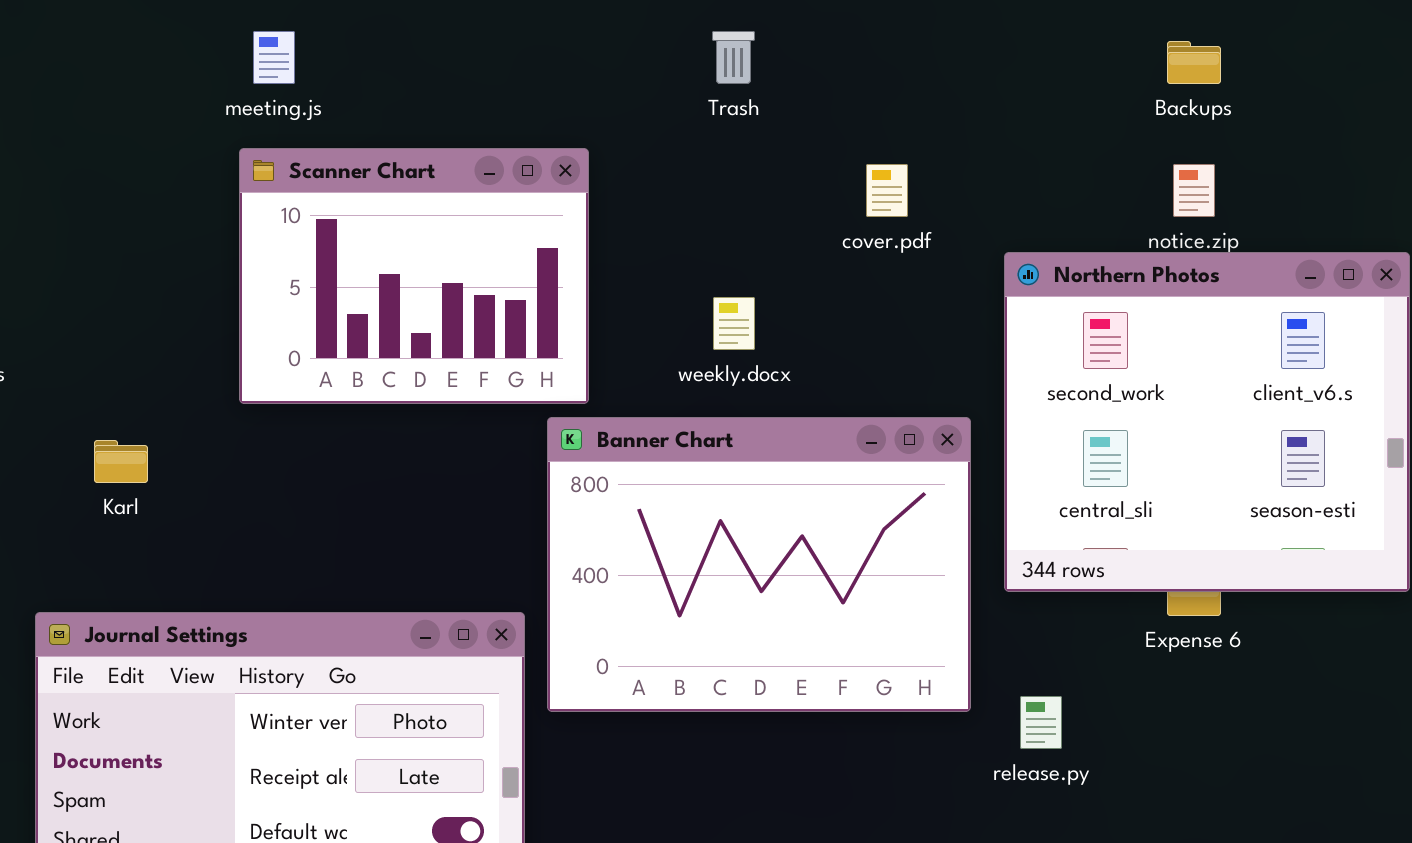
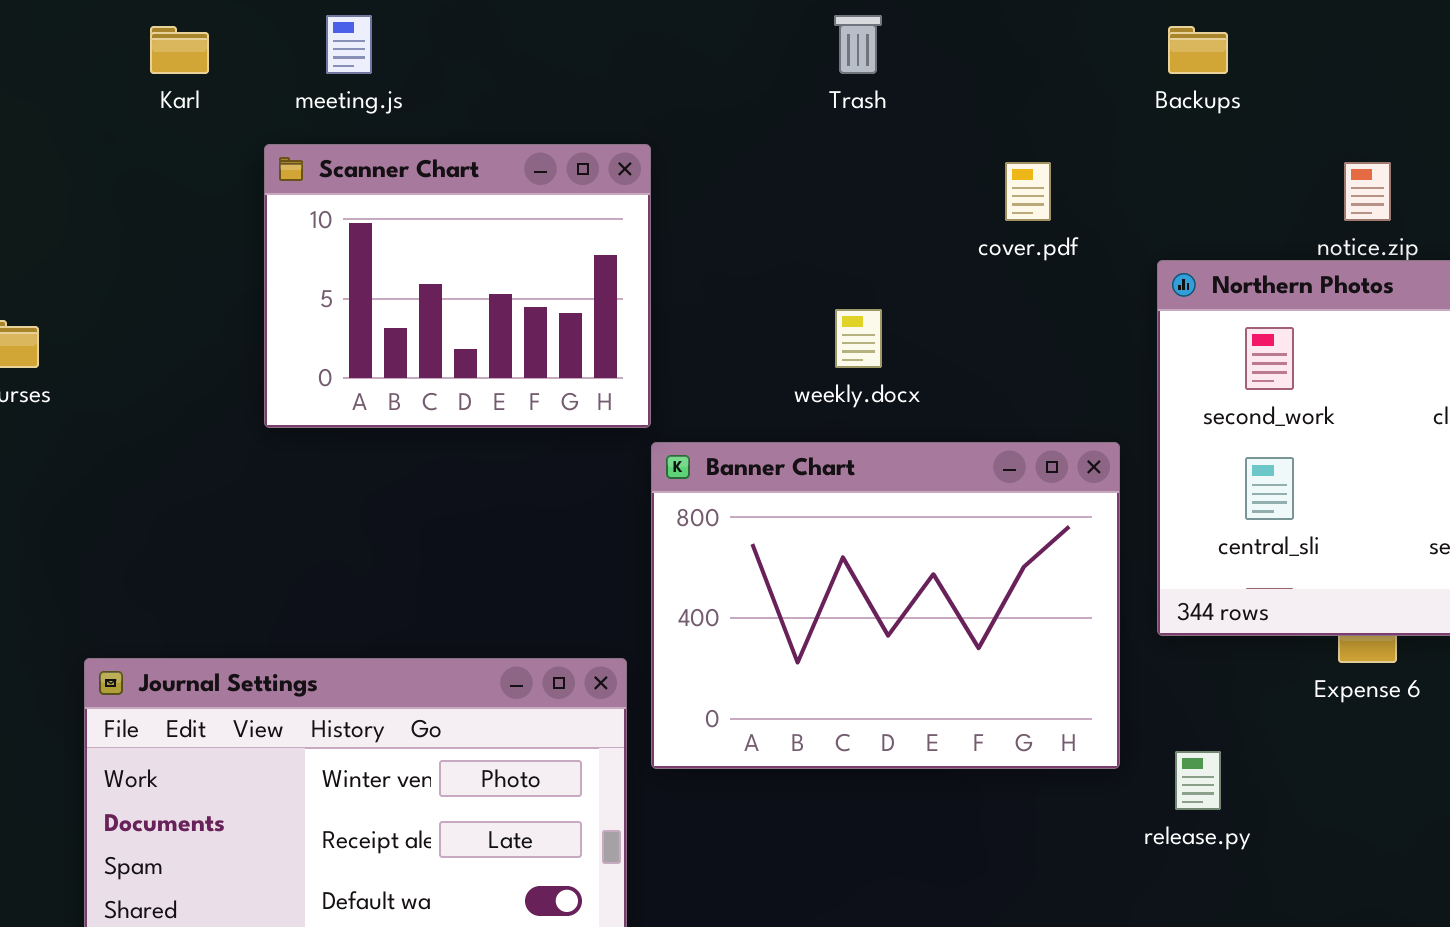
Backups: [1167,41,1221,84] -> [1168,26,1228,74], moved
Scanner Chart: [239,148,589,404] -> [264,144,651,428], moved
Karl: [94,440,148,483] -> [150,26,209,74], moved

